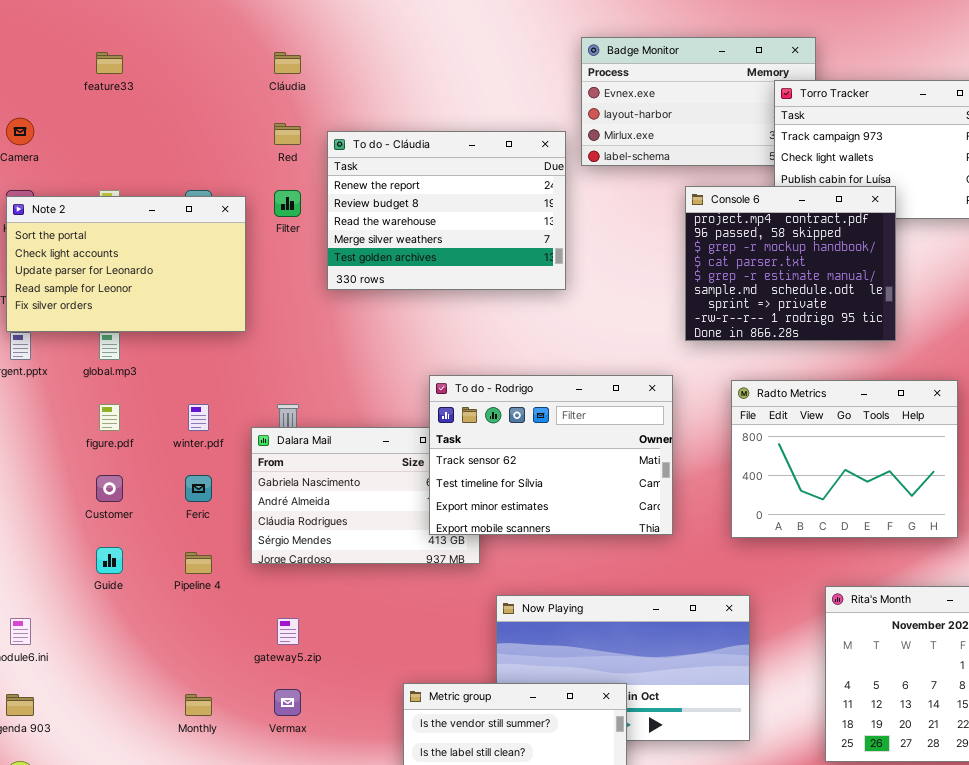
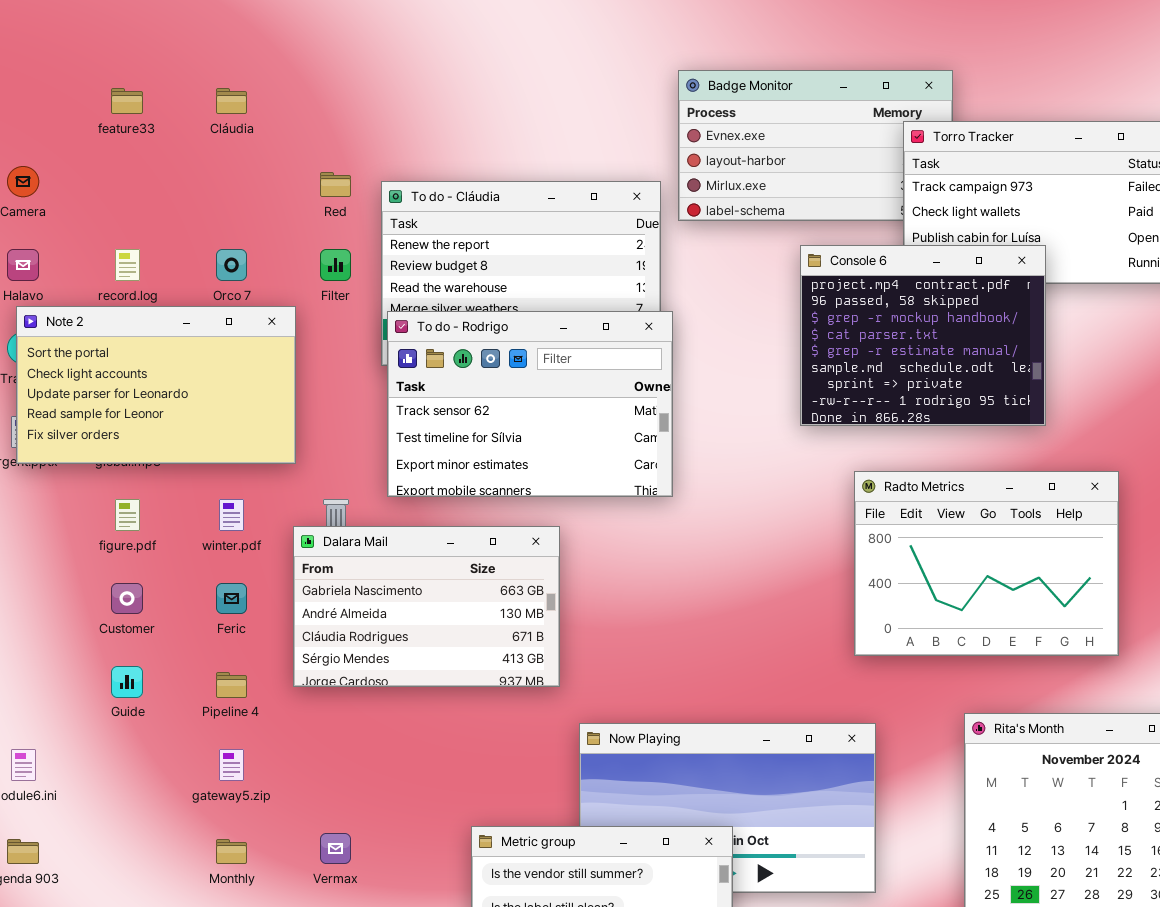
Cláudia: [274,52,301,74] -> [216,88,247,114], moved
Note 2: [6,196,246,332] -> [16,306,296,464], moved
To do - Rodrigo: [429,375,673,535] -> [387,311,673,497], moved
gateway5.zip: [277,618,299,645] -> [219,749,244,781], moved

